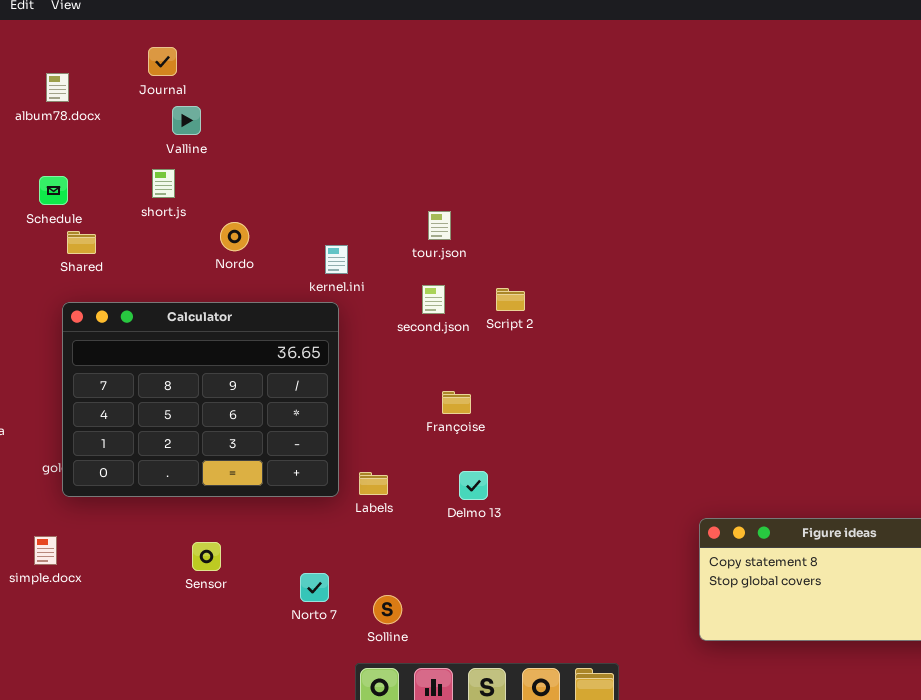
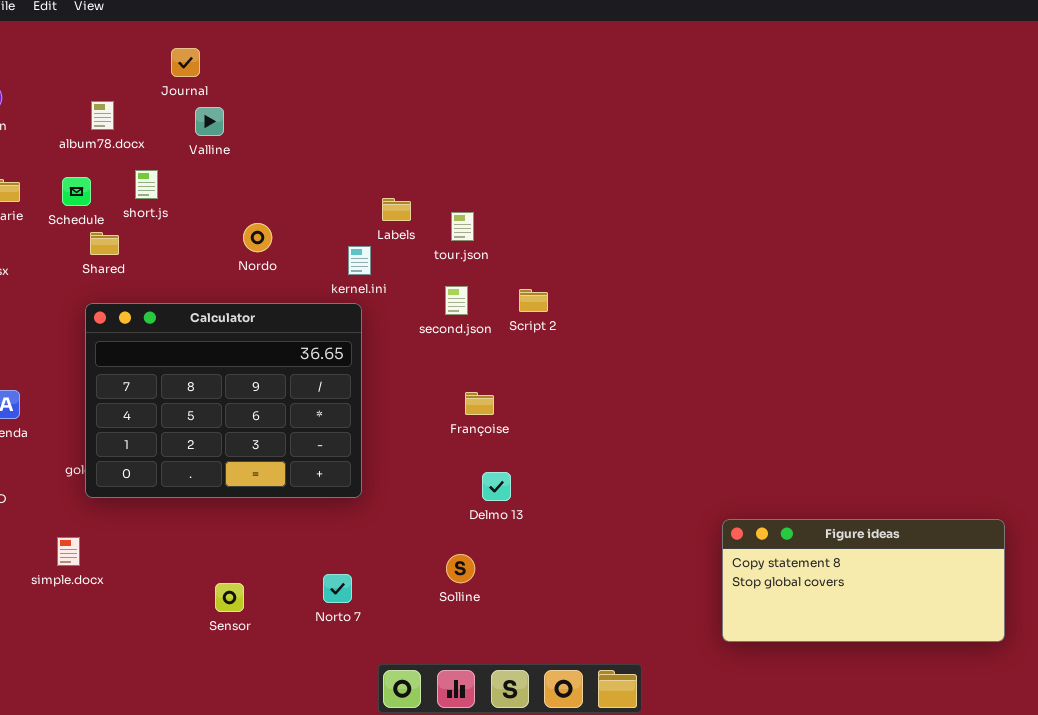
album78.docx: [46,73,69,102] -> [91,101,114,130], moved
short.js: [152,169,175,198] -> [135,170,158,199], moved
Labels: [359,472,388,495] -> [382,198,411,221], moved
Sensor: [192,542,221,571] -> [215,583,244,612], moved
Solline: [373,595,402,624] -> [446,554,475,583], moved

